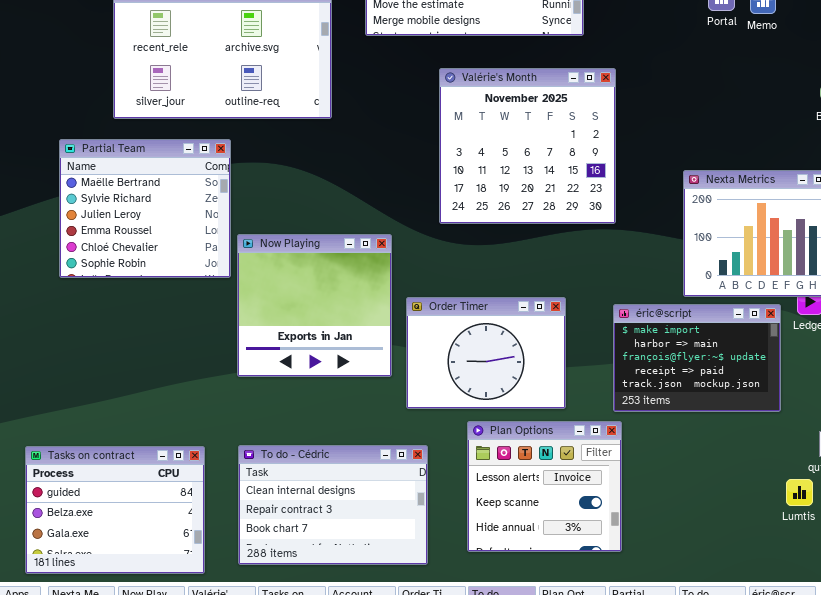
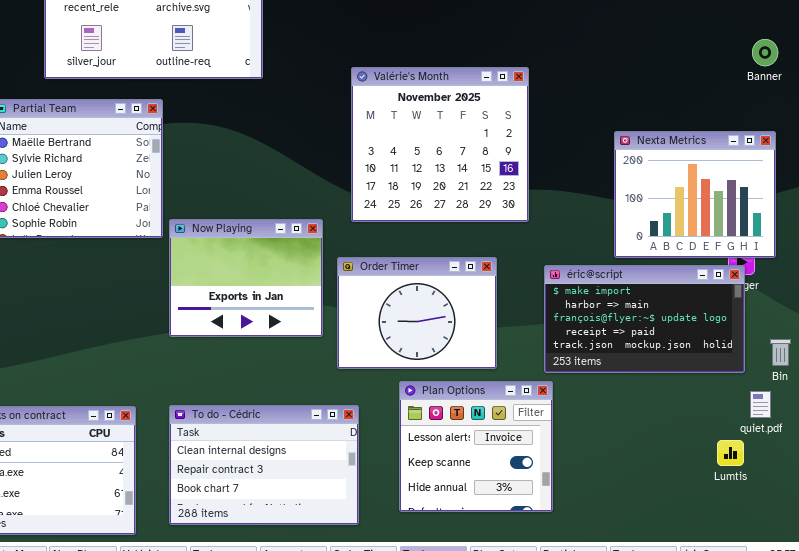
Valérie's Month: [439,68,616,224] -> [351,67,529,222], moved
Now Playing: [237,234,392,377] -> [169,219,323,337], resized
éric@script: [613,304,781,412] -> [544,265,745,373], resized

